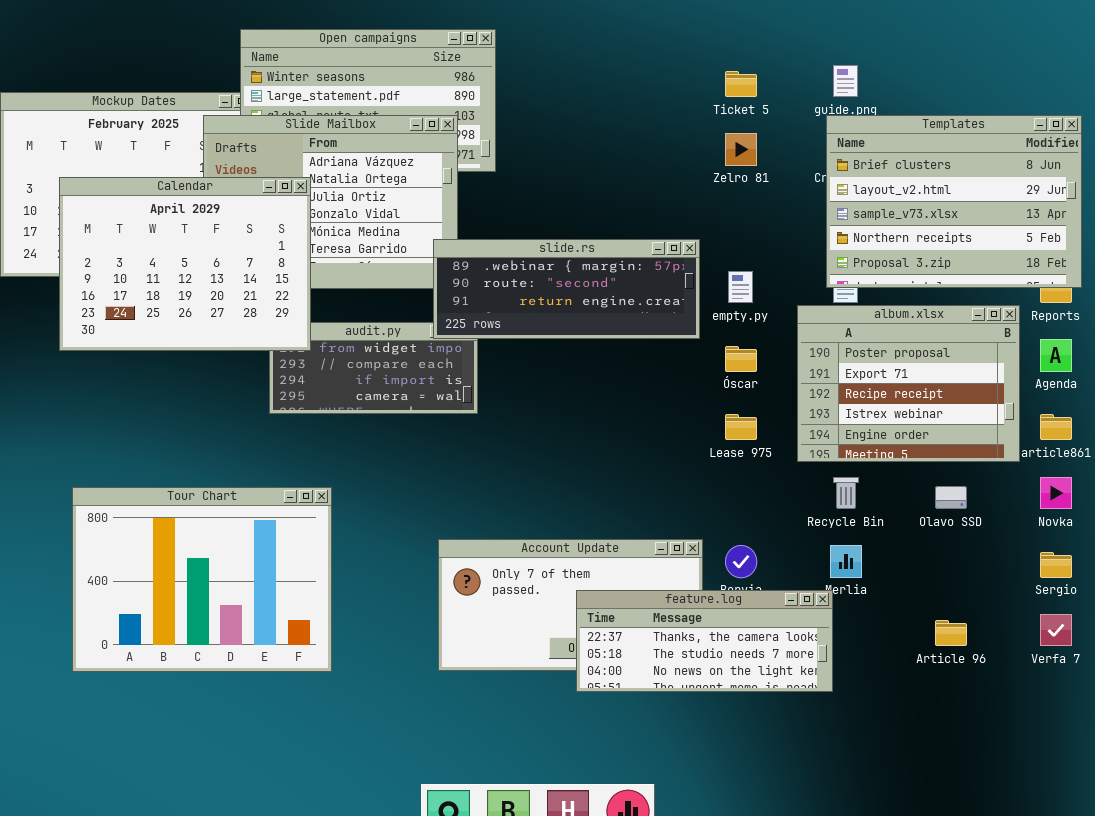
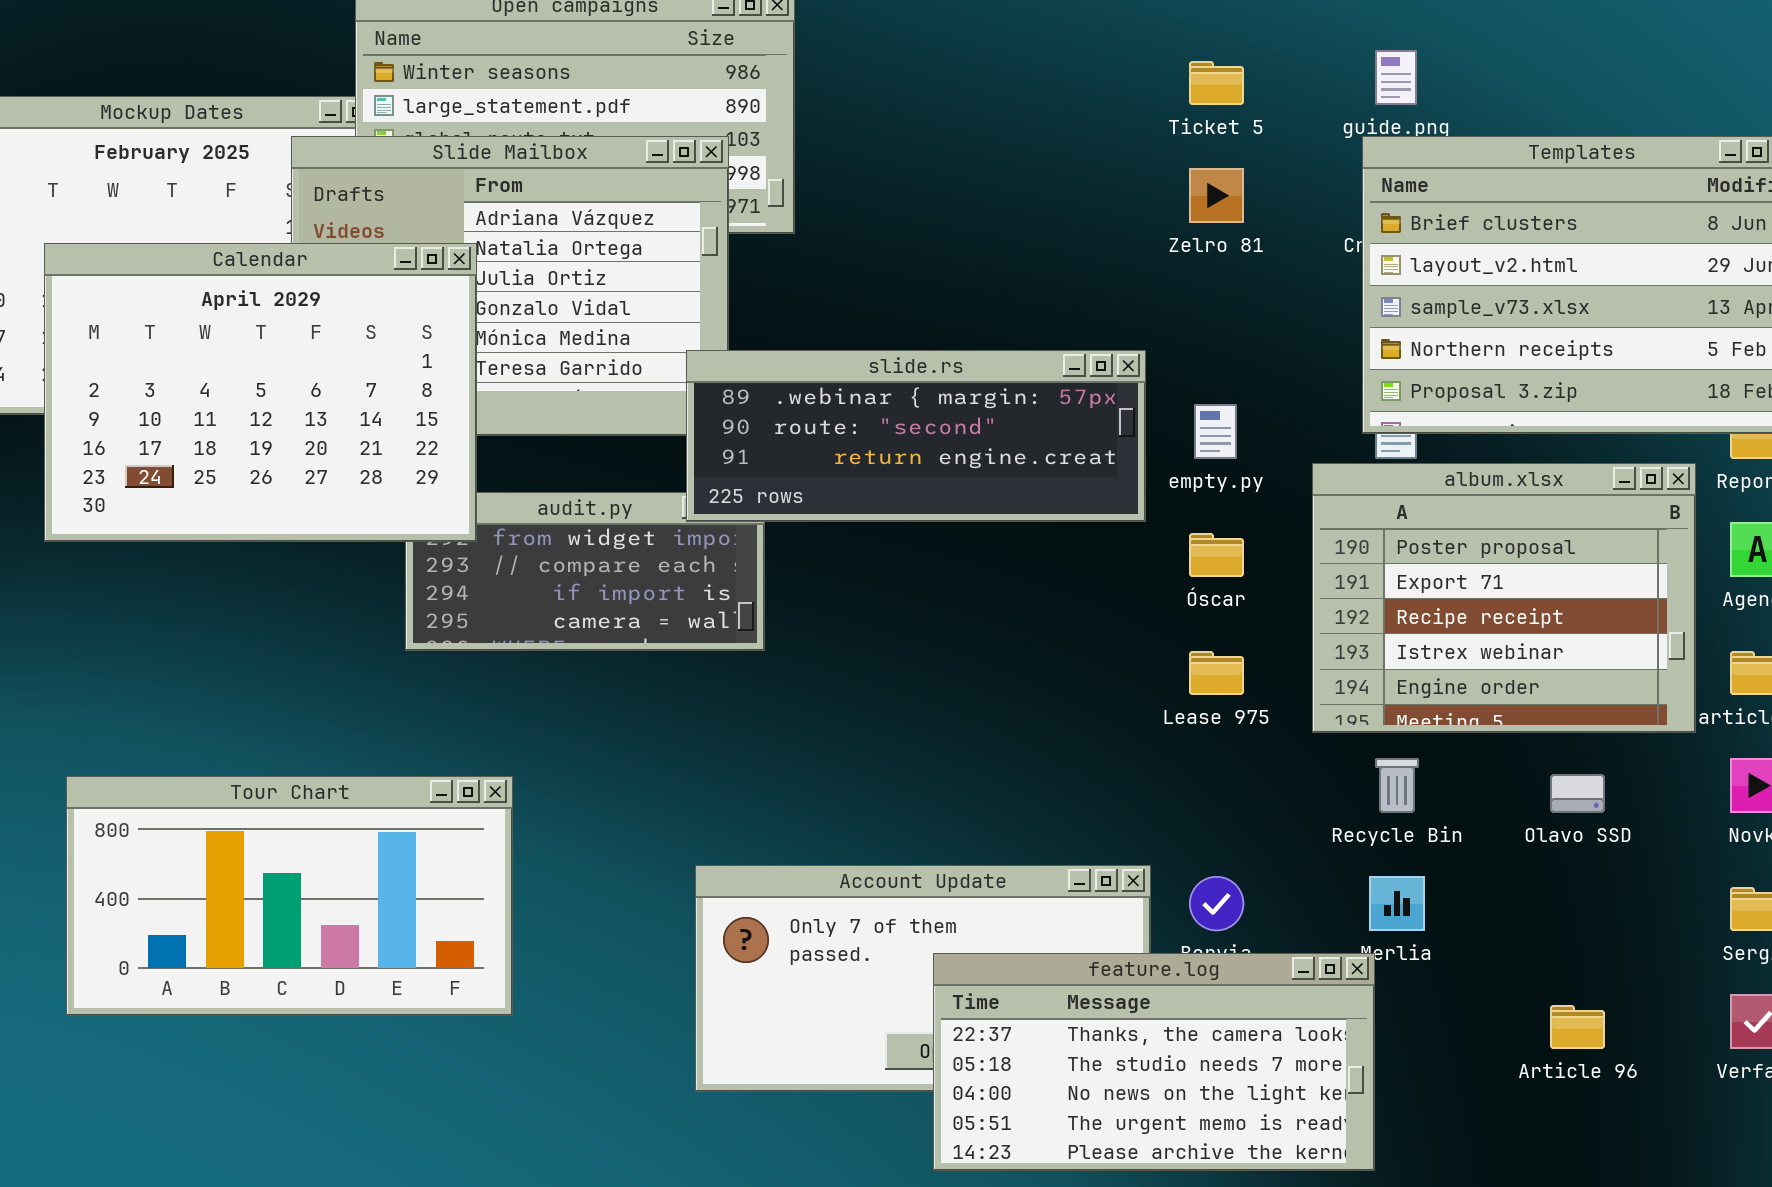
Tour Chart: [72,487,332,672] -> [66,776,513,1016], resized
feature.log: [576,590,833,692] -> [933,953,1375,1171], resized

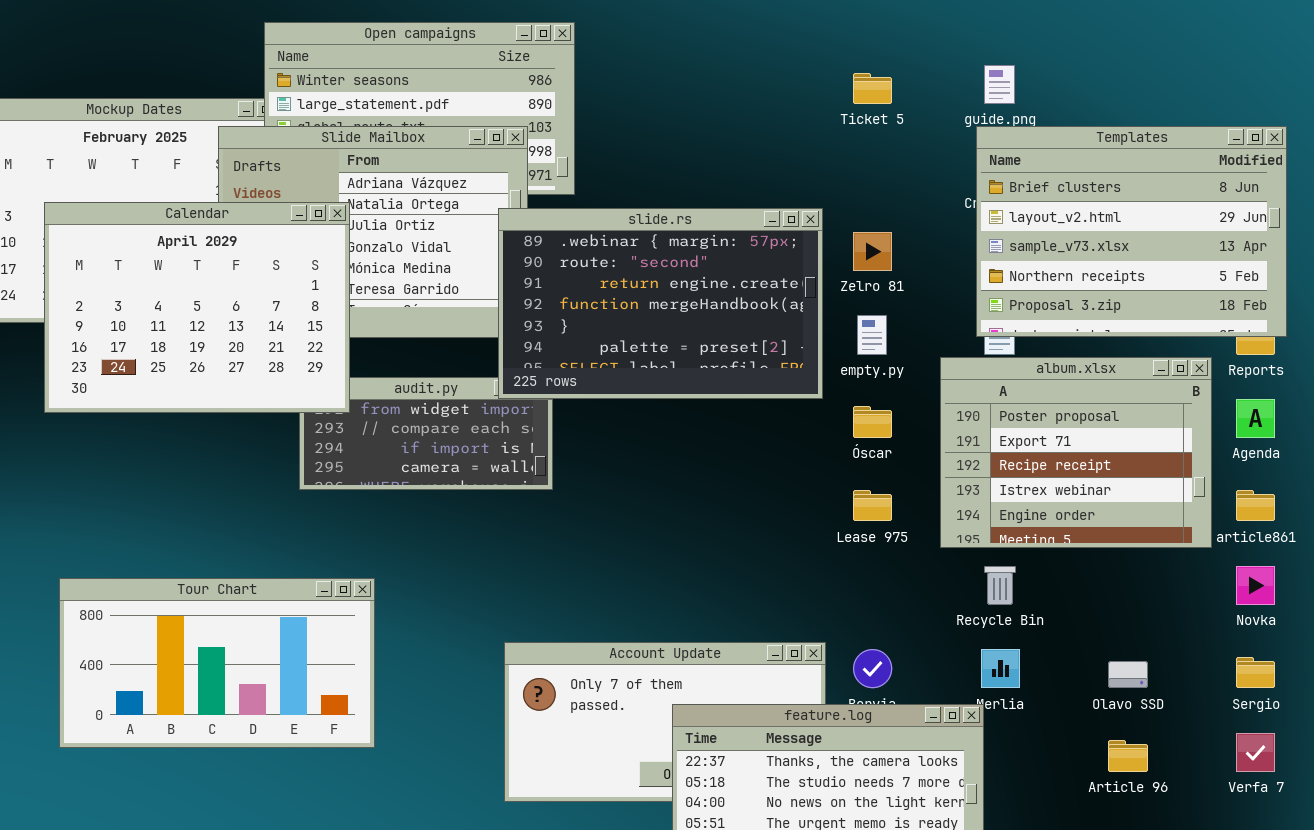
Zelro 81: [1189,168,1244,223] -> [853,232,892,271], moved
slide.rs: [686,350,1146,522] -> [498,208,823,399], resized
Olavo SSD: [1550,774,1605,813] -> [1108,661,1148,688], moved

